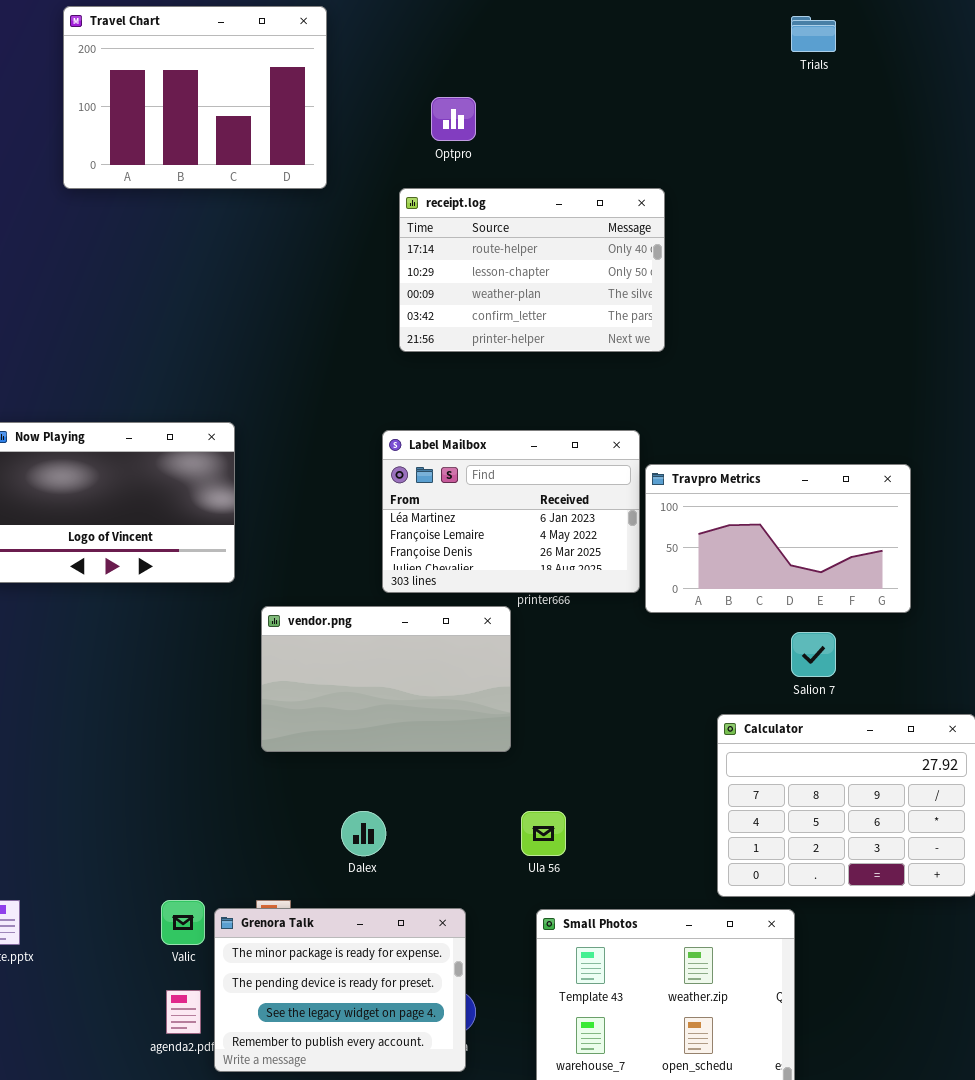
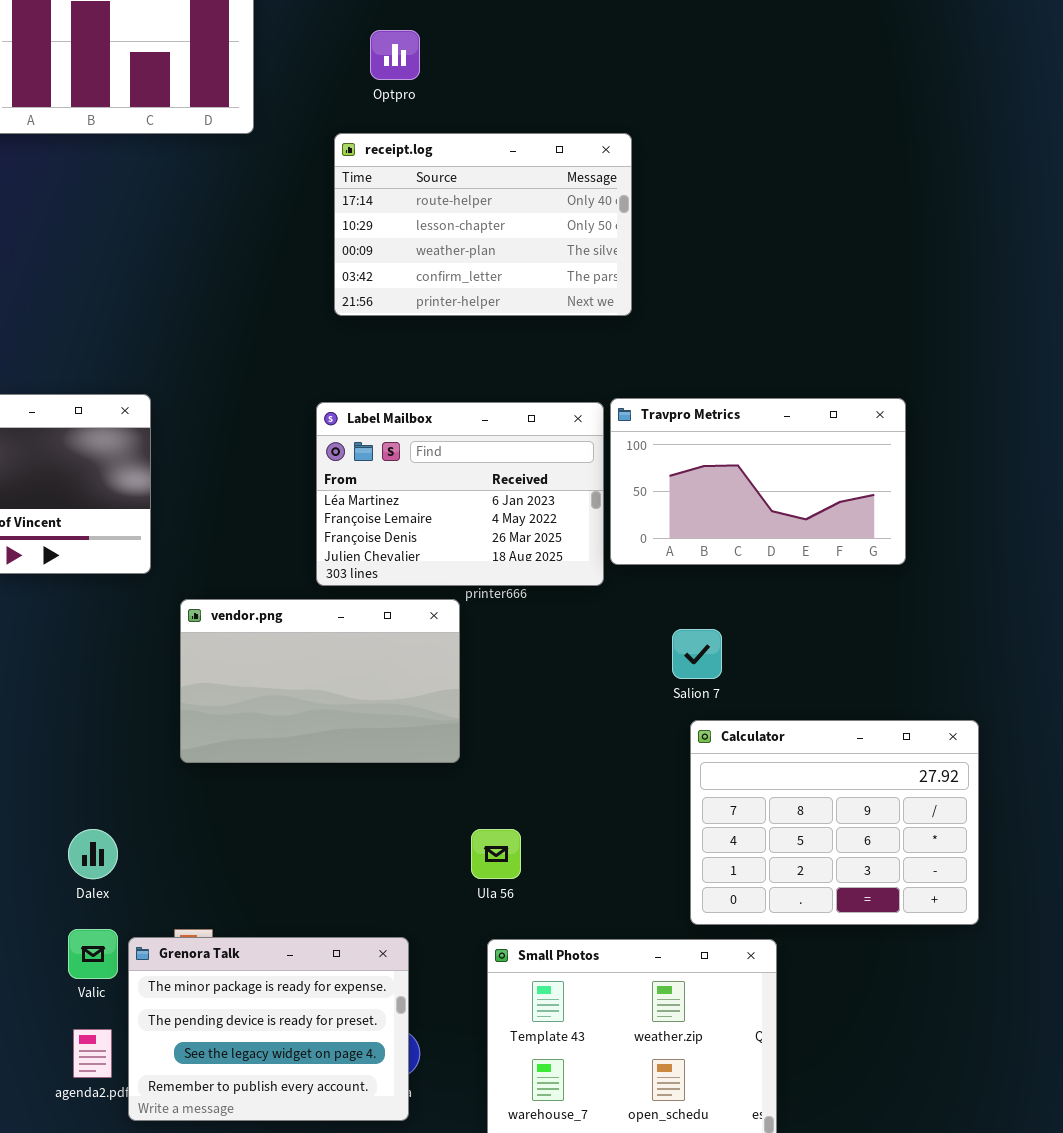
Travpro Metrics: [645,464,911,613] -> [610,398,906,565], moved
Salion 7: [791,632,836,677] -> [672,629,722,679], moved
Dalex: [341,811,386,856] -> [68,829,118,879], moved

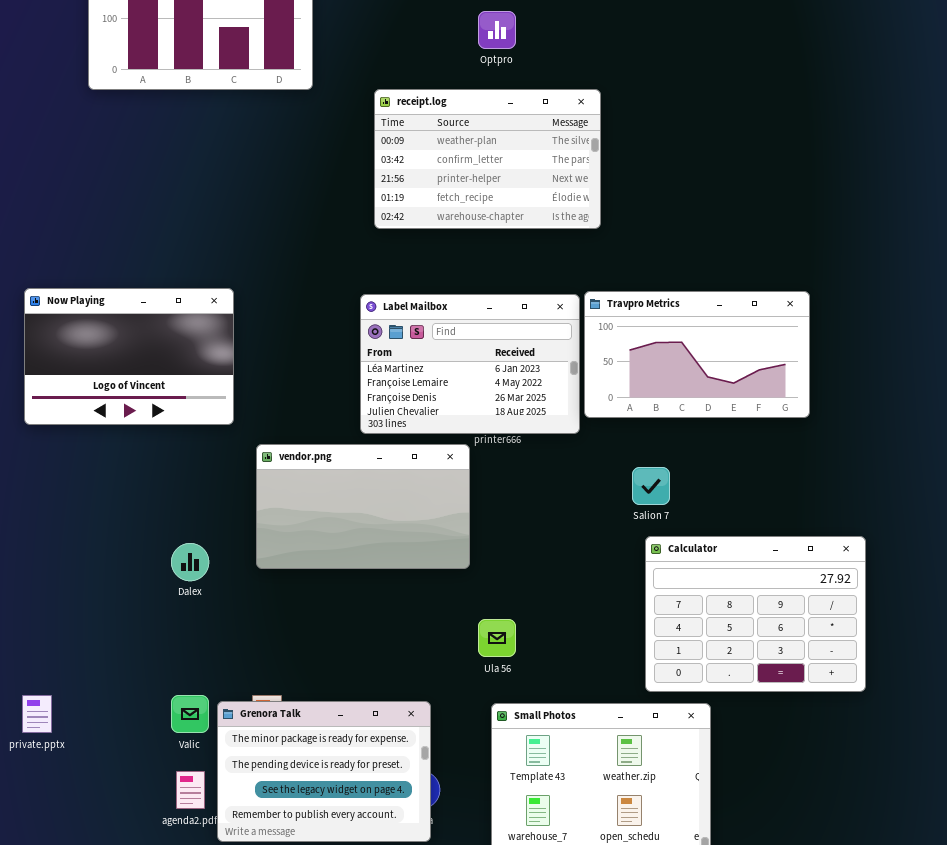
Optpro: [370,30,420,80] -> [478,11,516,49], moved
receipt.log: [334,133,632,316] -> [374,89,601,229], scrolled down 2 rows
Dalex: [68,829,118,879] -> [171,543,209,581], moved

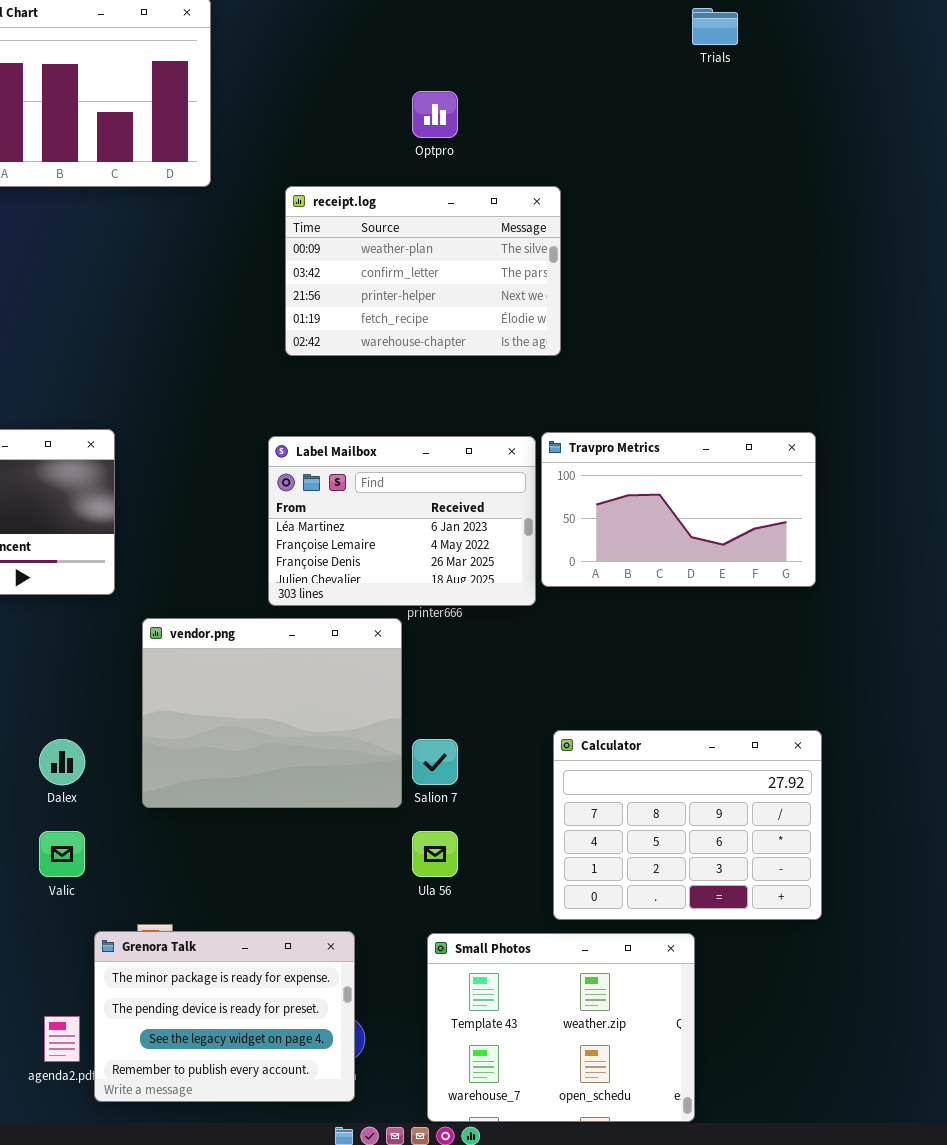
vendor.png: [256,444,470,569] -> [142,618,402,808], resized
Salion 7: [632,467,670,505] -> [412,739,458,785], moved
Calculator: [645,536,866,692] -> [553,730,822,920], moved
Valic: [171,695,209,733] -> [39,831,85,877], moved

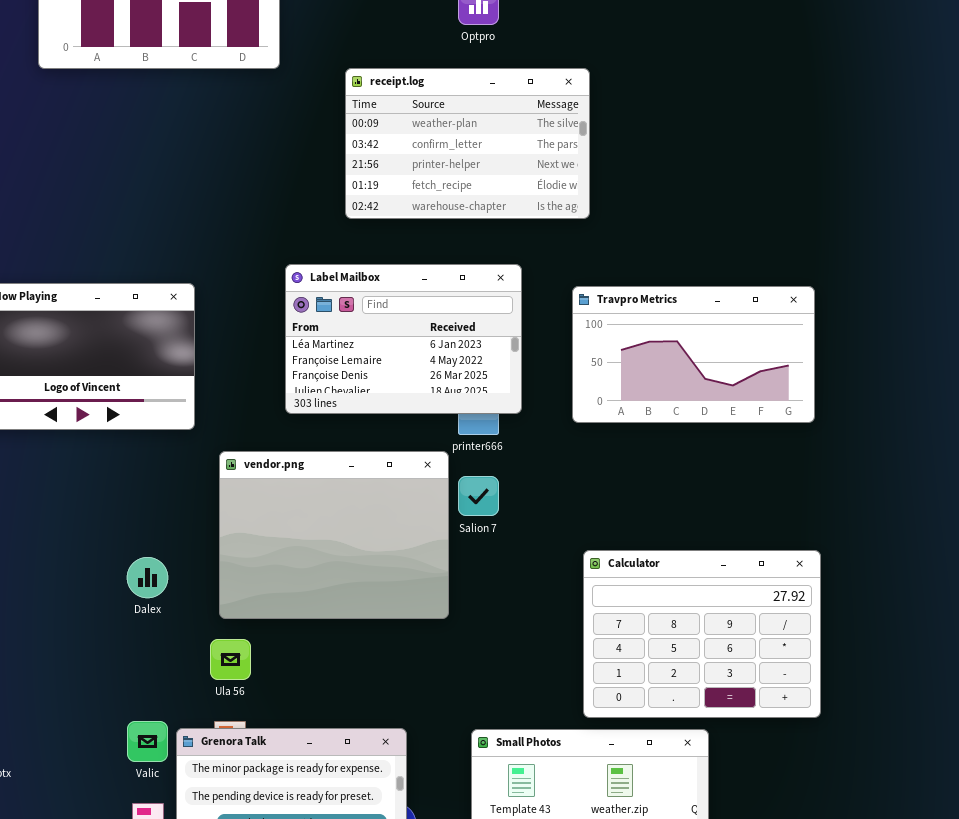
Label Mailbox: [268,436,536,606] -> [285,264,522,414], moved
Salion 7: [412,739,458,785] -> [458,476,499,516], moved
Valic: [39,831,85,877] -> [127,721,168,762], moved
Ula 56: [412,831,458,877] -> [210,639,251,680], moved

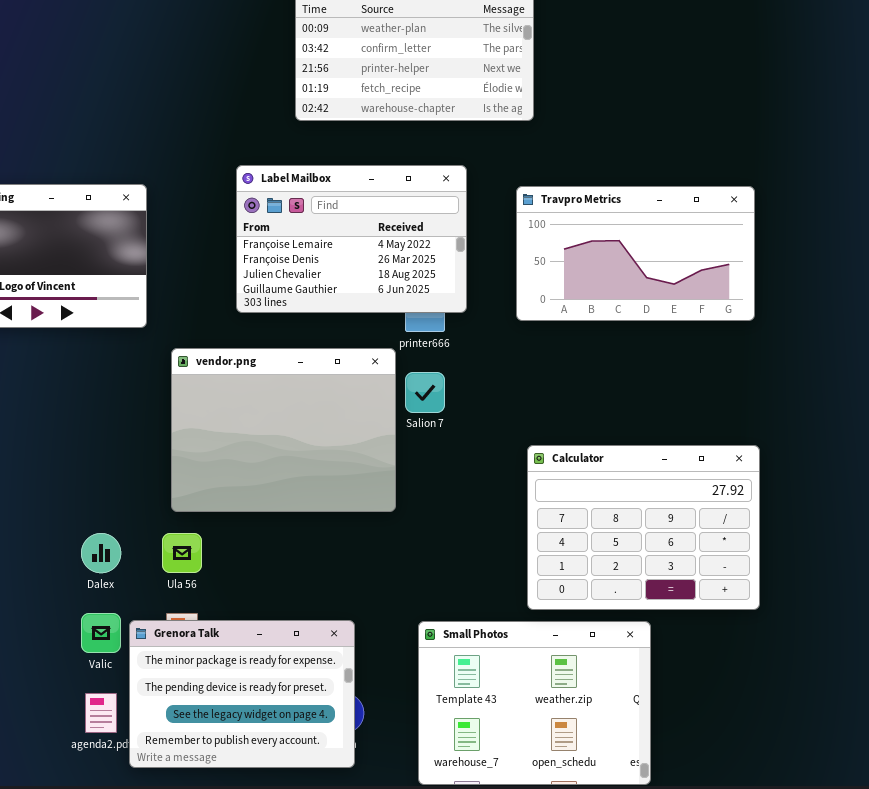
Label Mailbox: [285,264,522,414] -> [236,165,467,313], scrolled down 1 row
Dalex: [127,557,168,598] -> [81,533,121,573], moved

